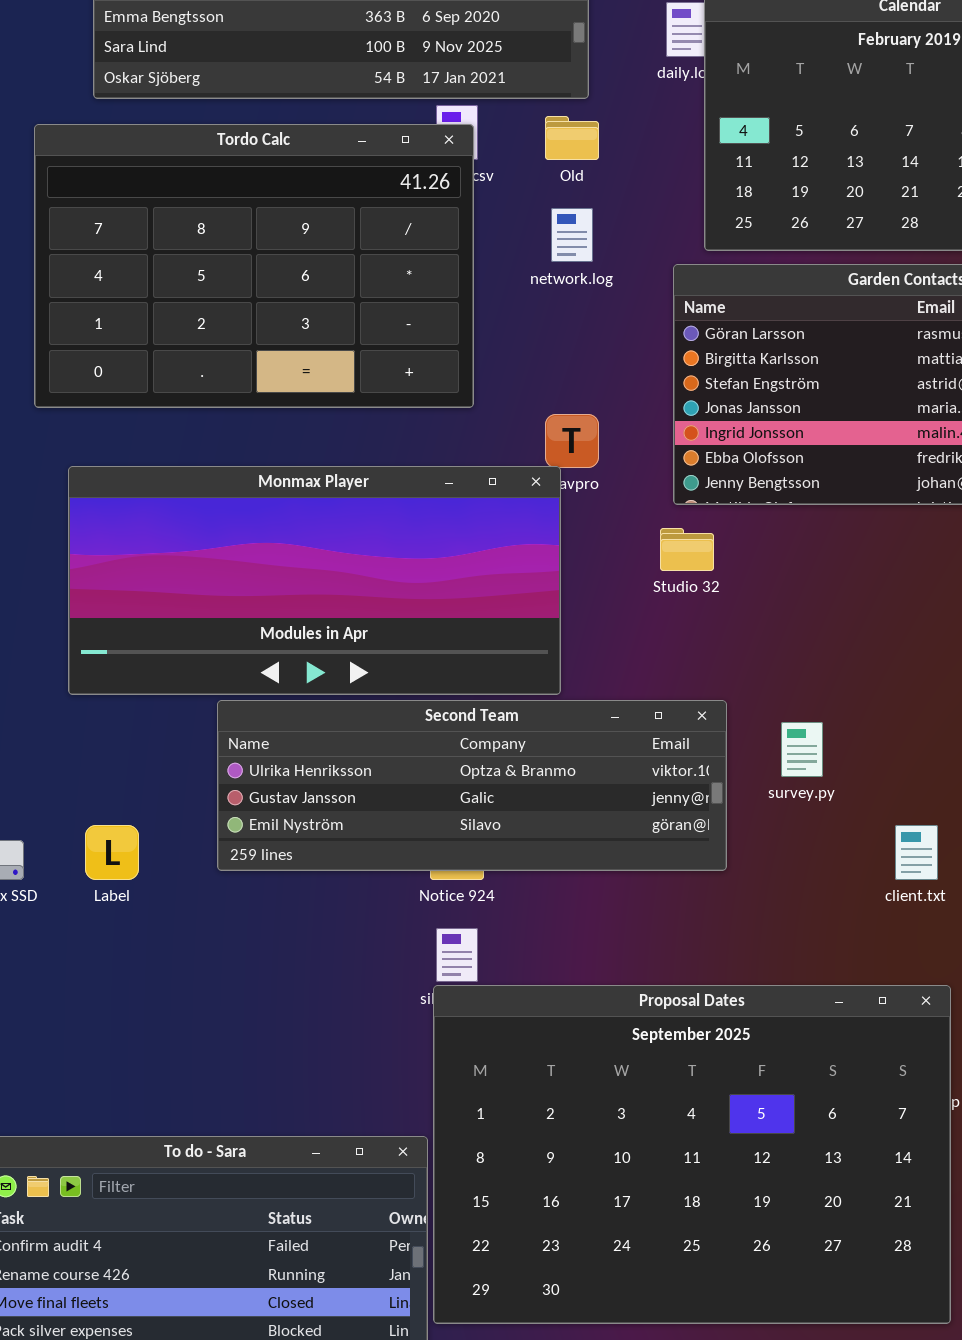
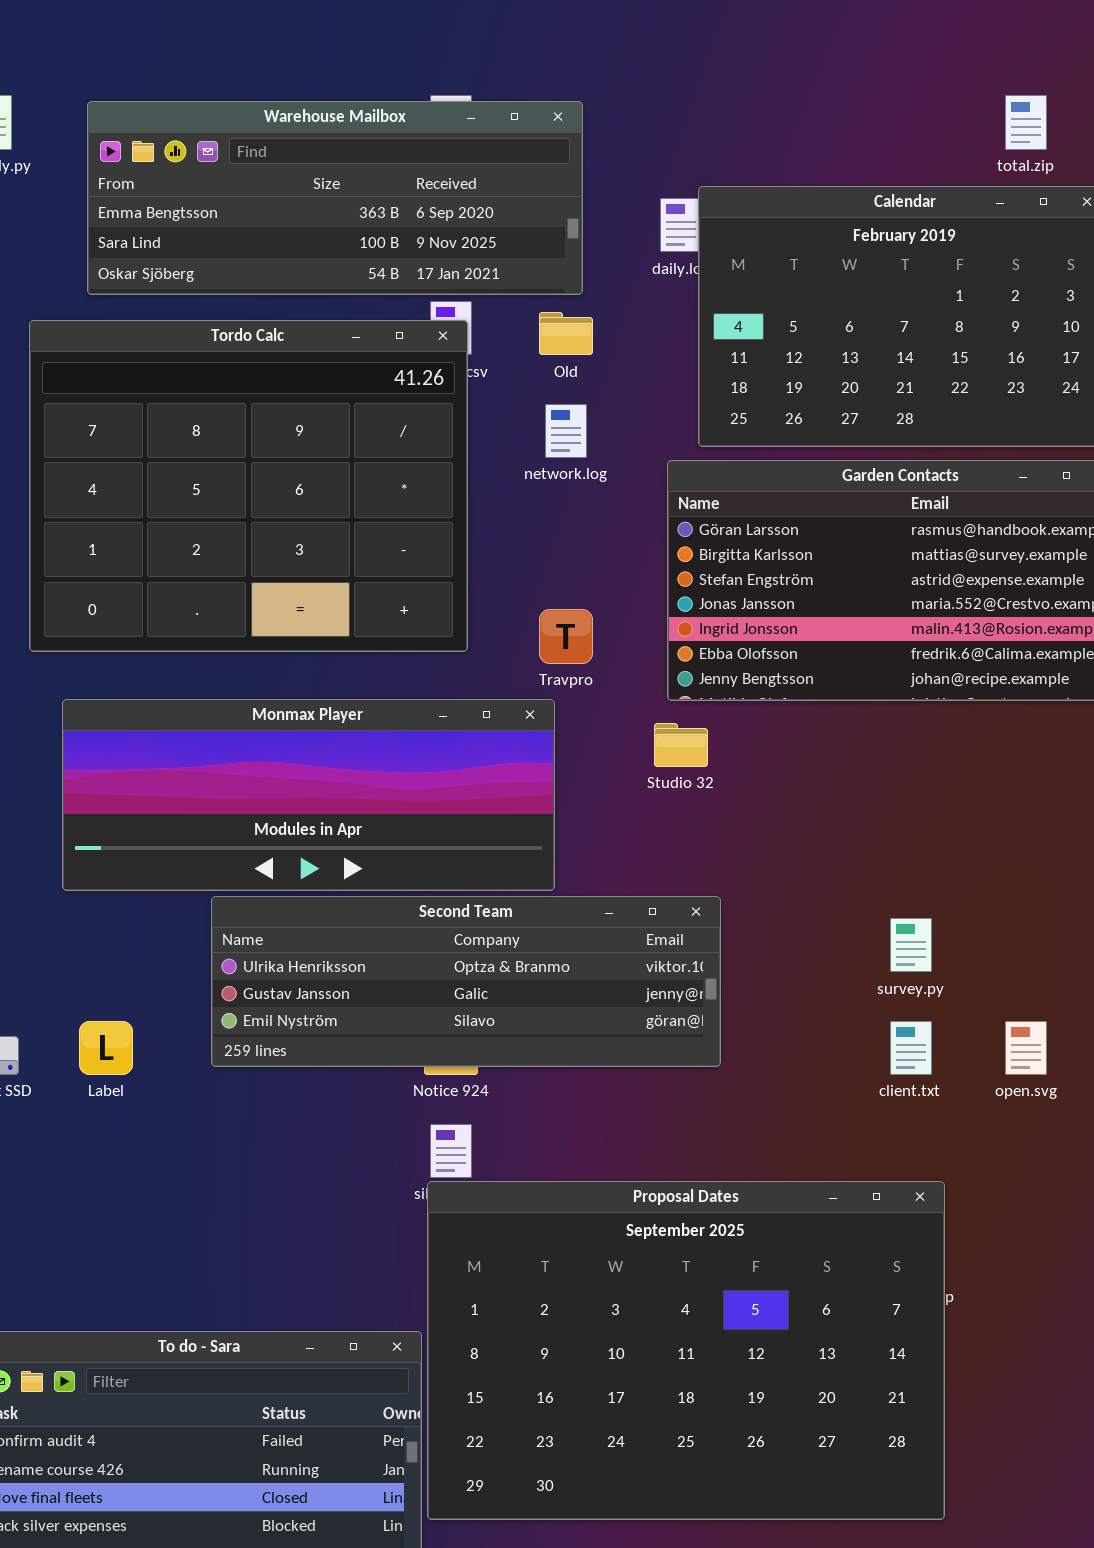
Tordo Calc: [34,124,474,408] -> [29,320,468,652], resized
Monmax Player: [68,466,561,695] -> [62,699,555,891], resized
survey.py: [781,722,823,777] -> [890,918,932,972], moved

